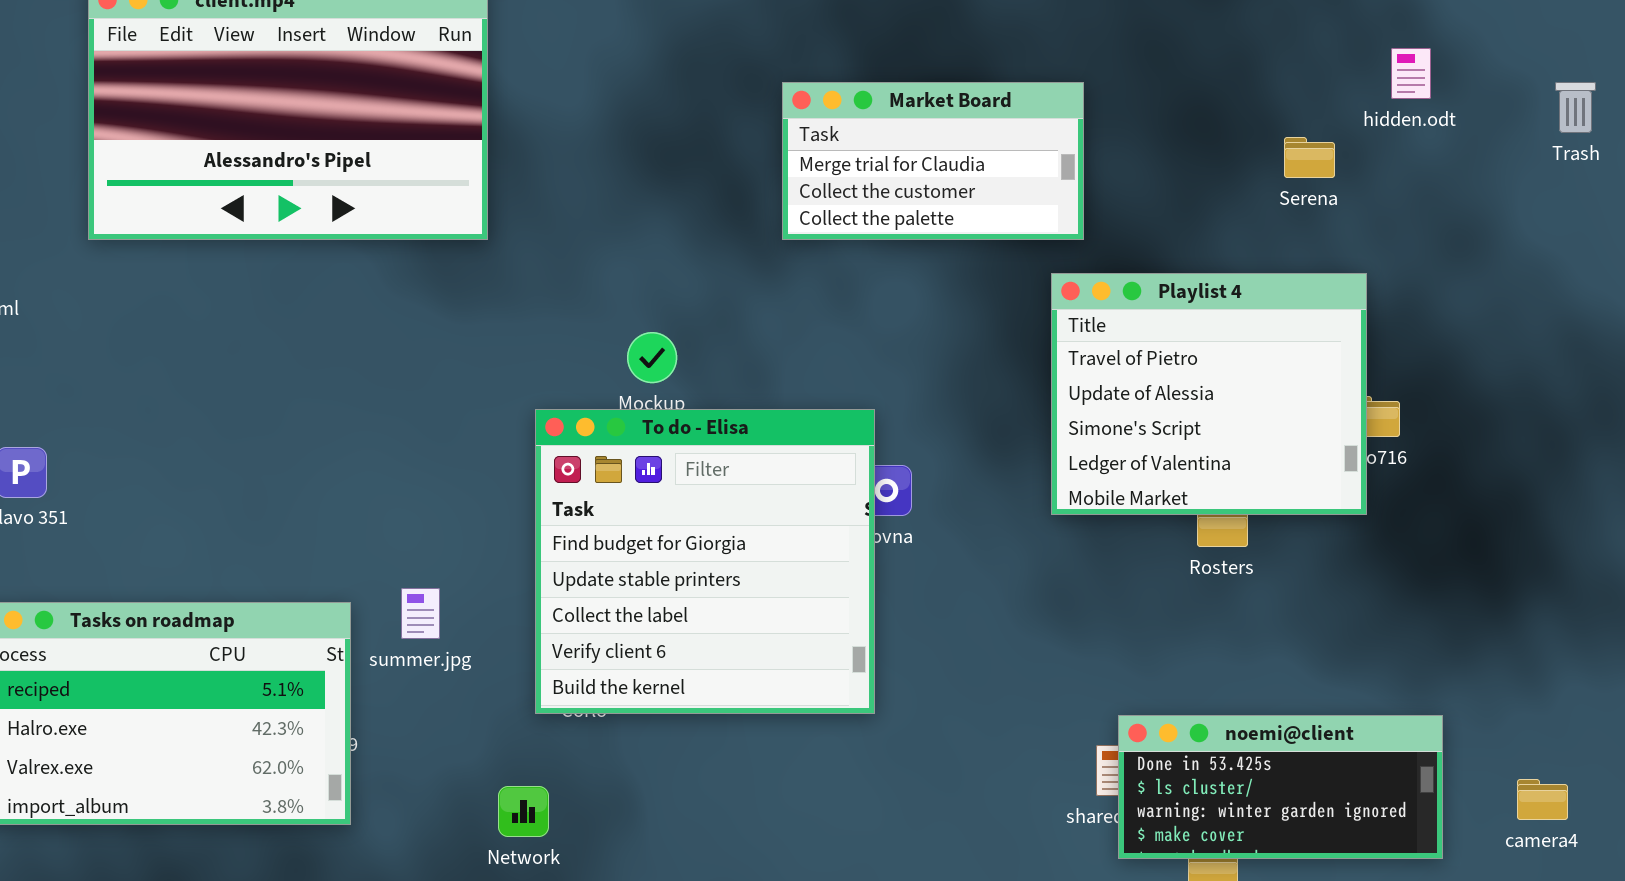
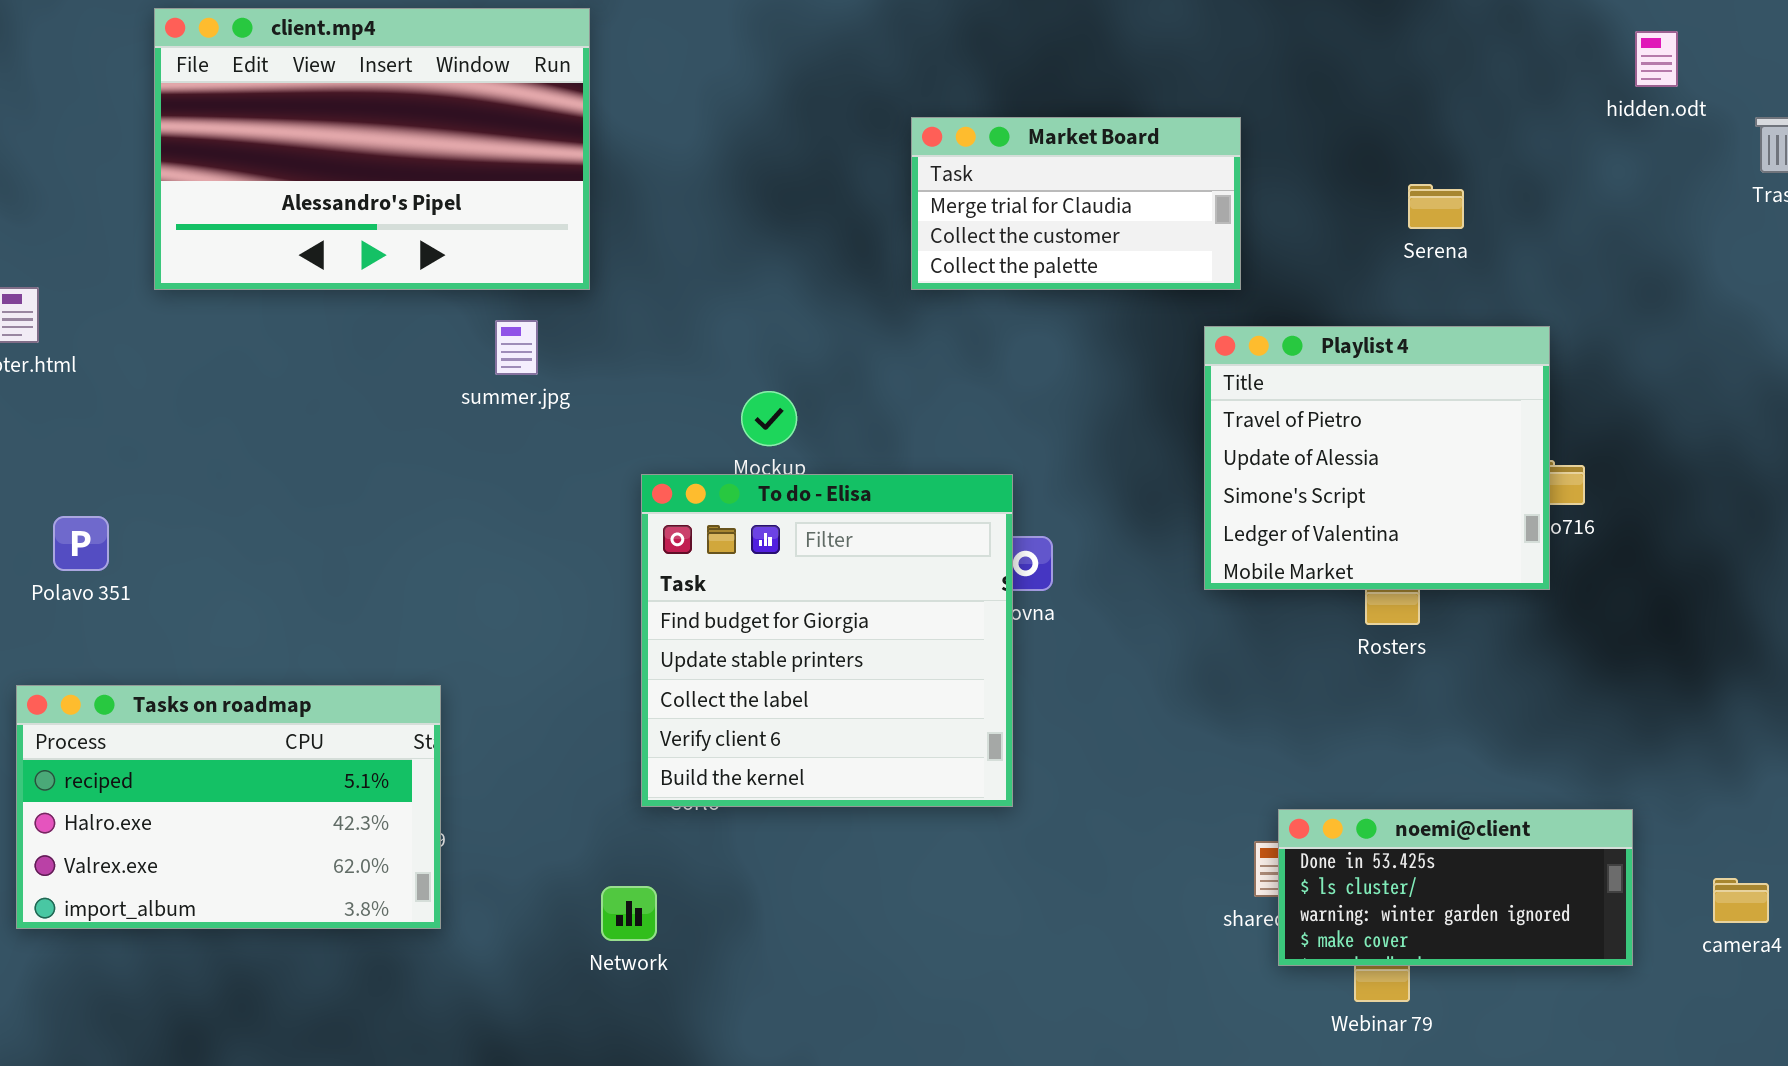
hidden.odt: [1391,48,1431,99] -> [1635,31,1678,87], moved
Serena: [1284,137,1335,178] -> [1408,184,1464,229], moved
summer.jpg: [401,588,440,639] -> [495,320,538,375], moved

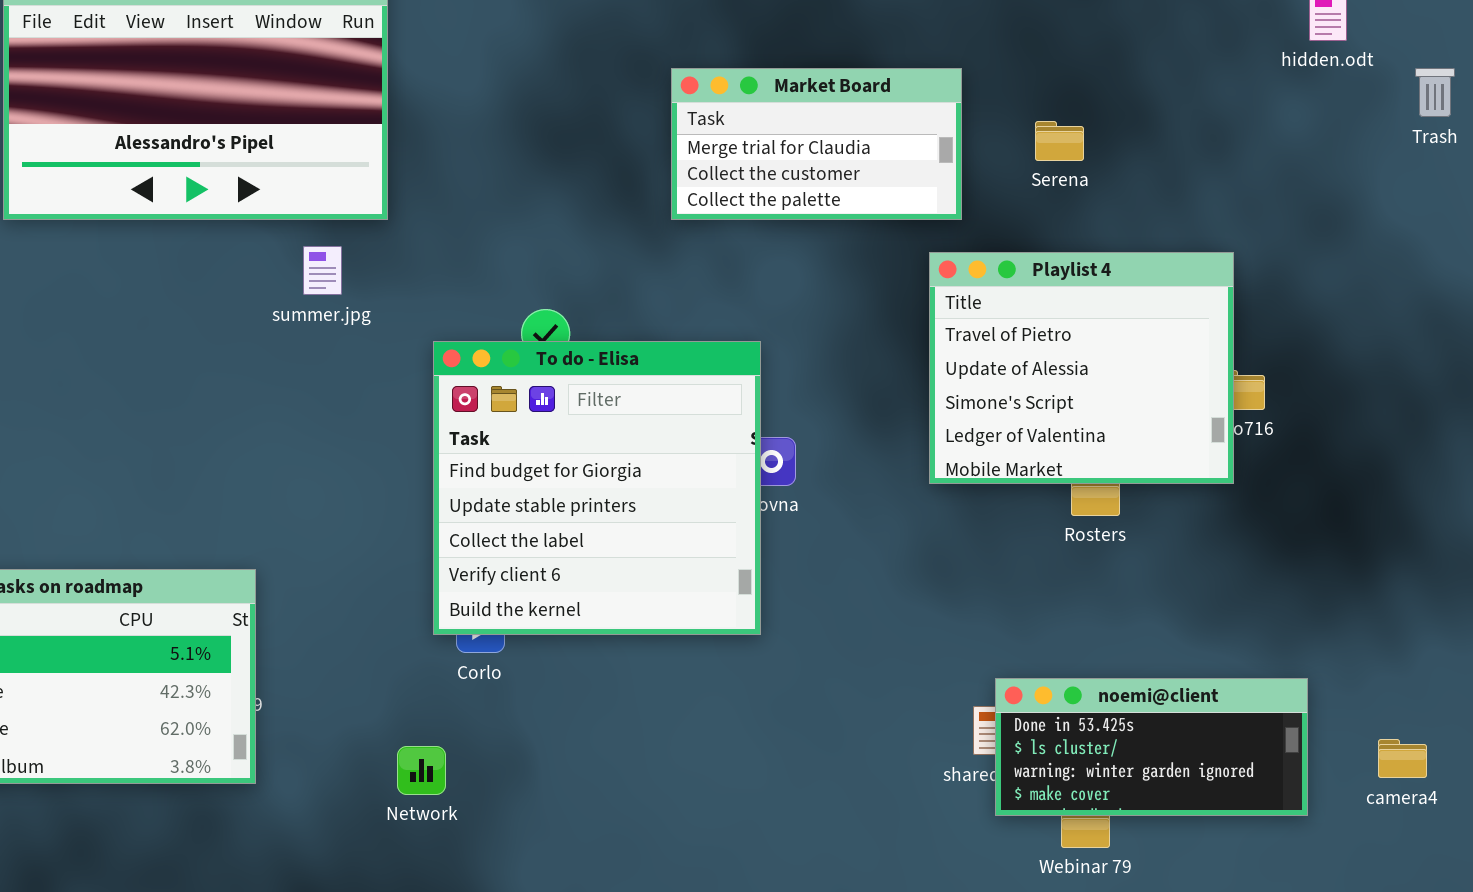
Serena: [1408,184,1464,229] -> [1035,121,1084,161], moved
To do - Elisa: [641,474,1013,807] -> [433,341,761,635], moved

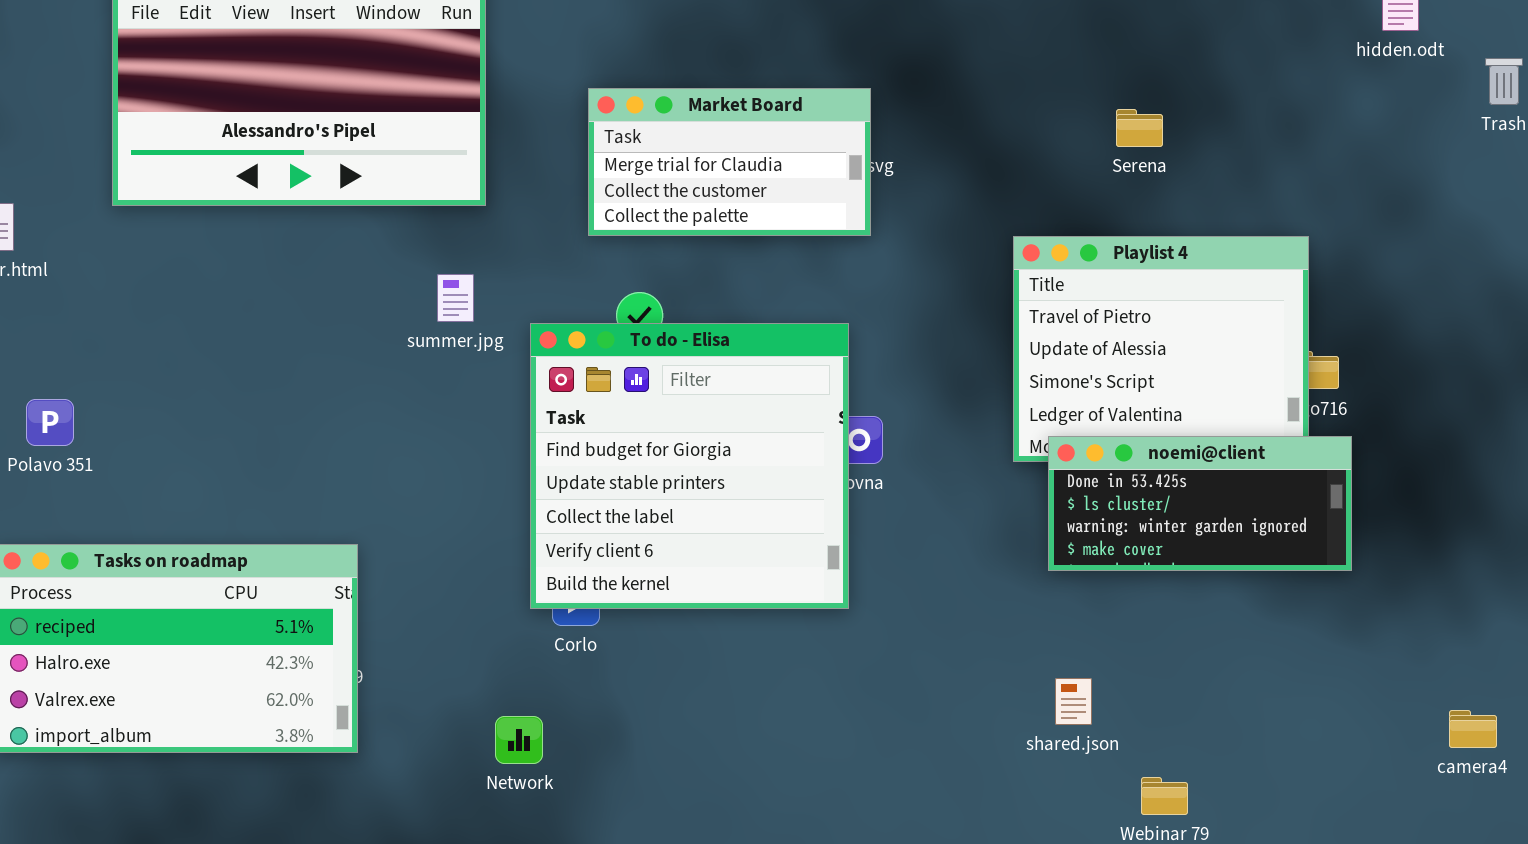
Market Board: [671,68,962,220] -> [588,88,871,236], moved
summer.jpg: [303,246,342,295] -> [437,274,474,322], moved
noemi@client: [995,678,1308,816] -> [1048,436,1352,571], moved

